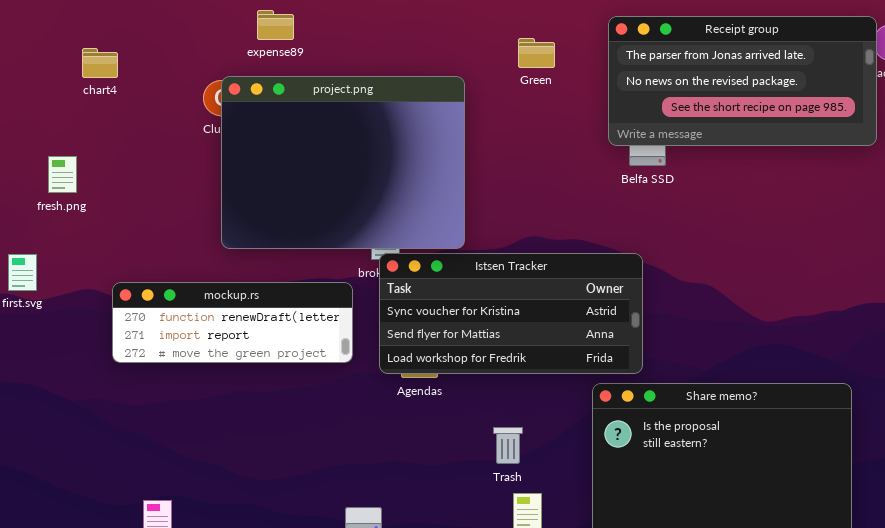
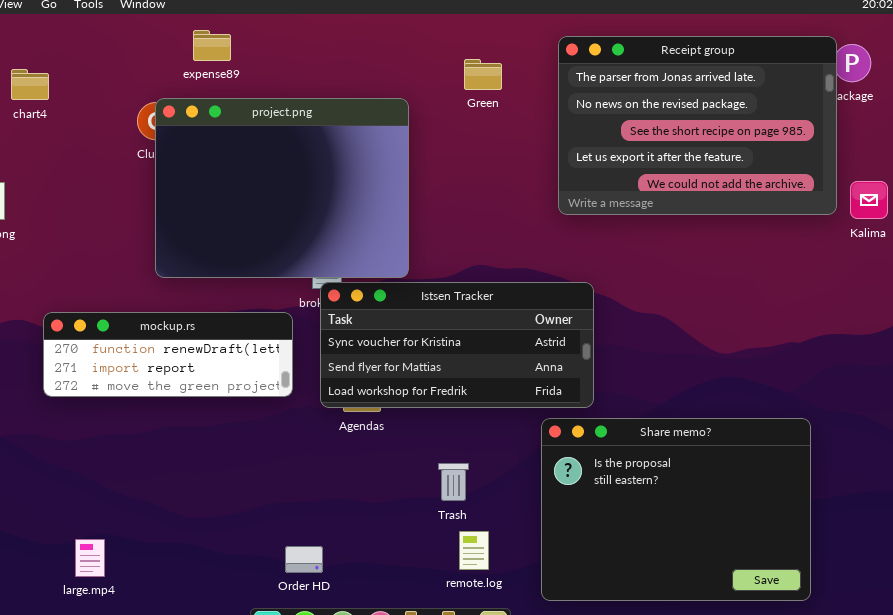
Receipt group: [608,16,877,146] -> [558,36,837,215], resized

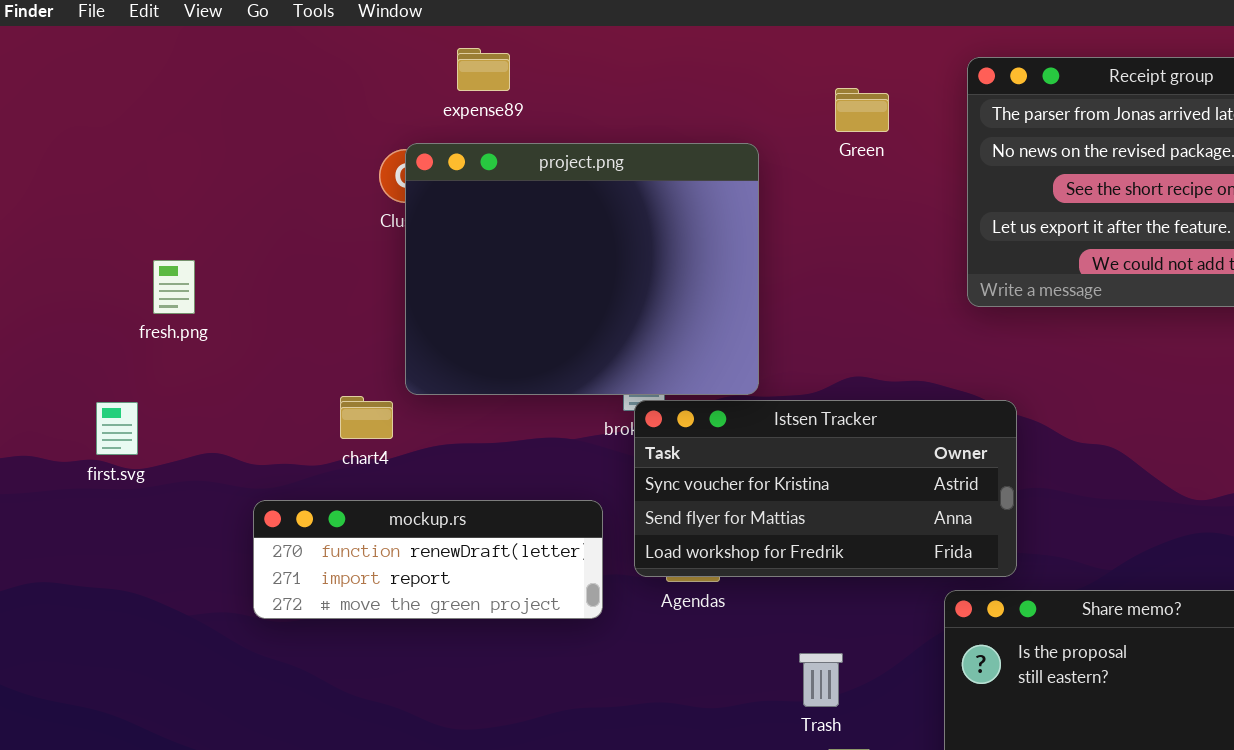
chart4: [11,69,49,100] -> [340,396,393,439], moved
mockup.rs: [43,312,293,397] -> [253,500,603,619], moved

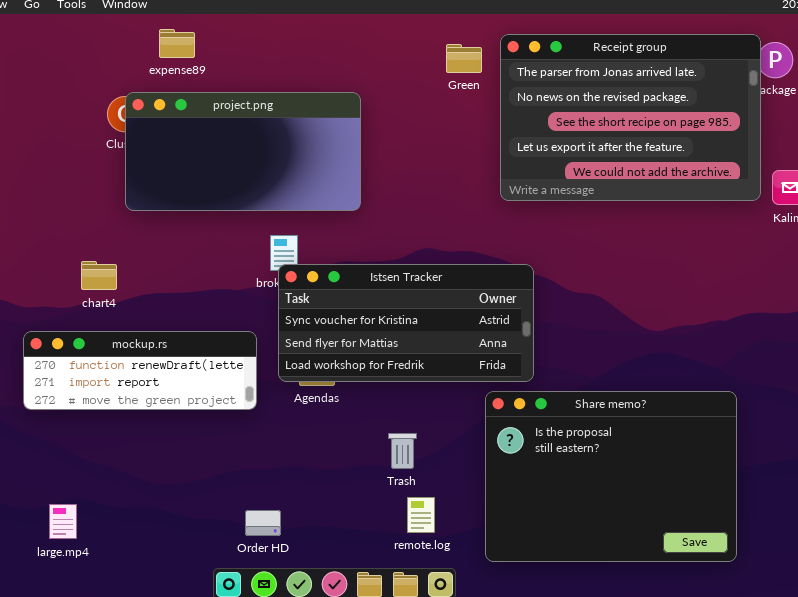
Green: [835,88,889,132] -> [446,44,482,73], moved
project.png: [405,143,759,395] -> [125,92,361,211], resized

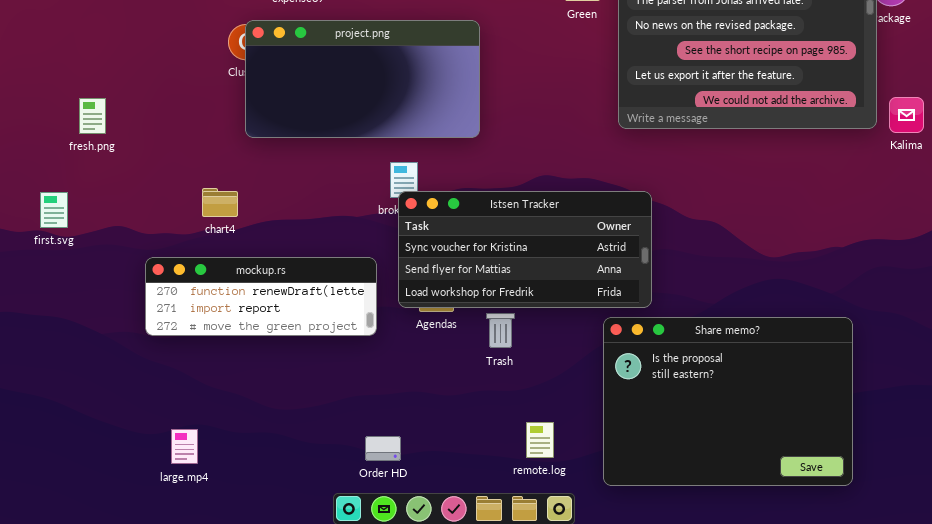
Trash: [388,433,417,469] -> [486,313,515,348], moved

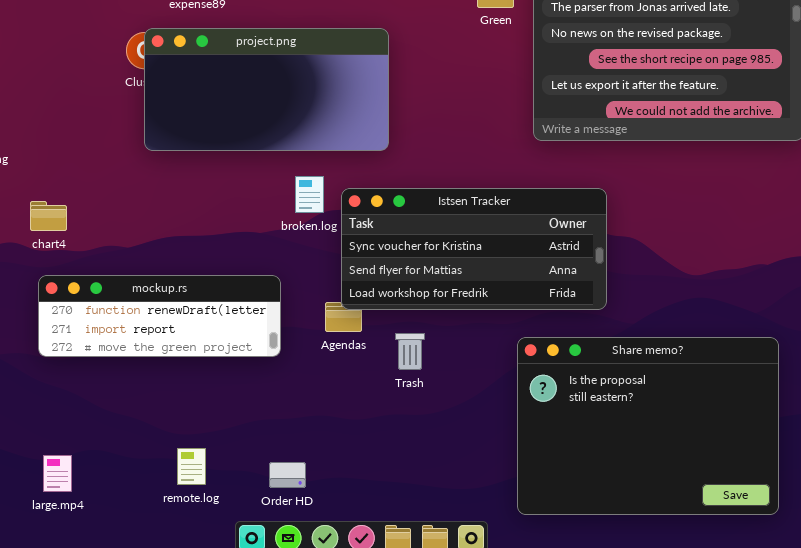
chart4: [202,188,238,217] -> [30,201,67,231], moved
Istsen Tracker: [398,191,652,308] -> [341,188,607,310], moved
remote.log: [526,422,554,458] -> [177,448,206,485], moved
large.mp4: [171,429,198,464] -> [43,455,72,492], moved

